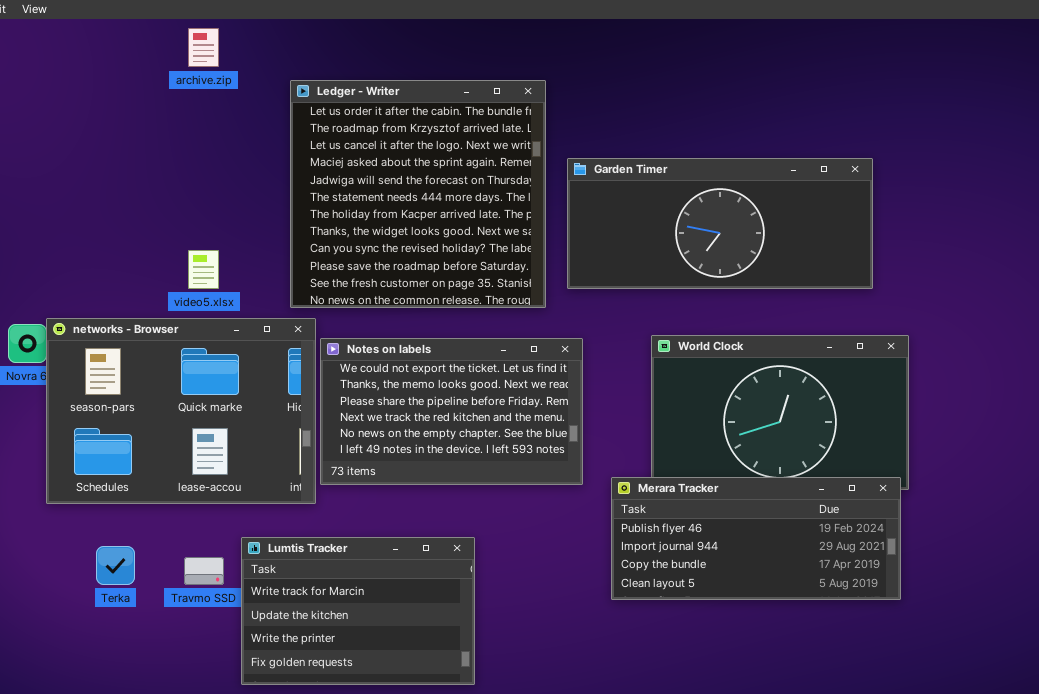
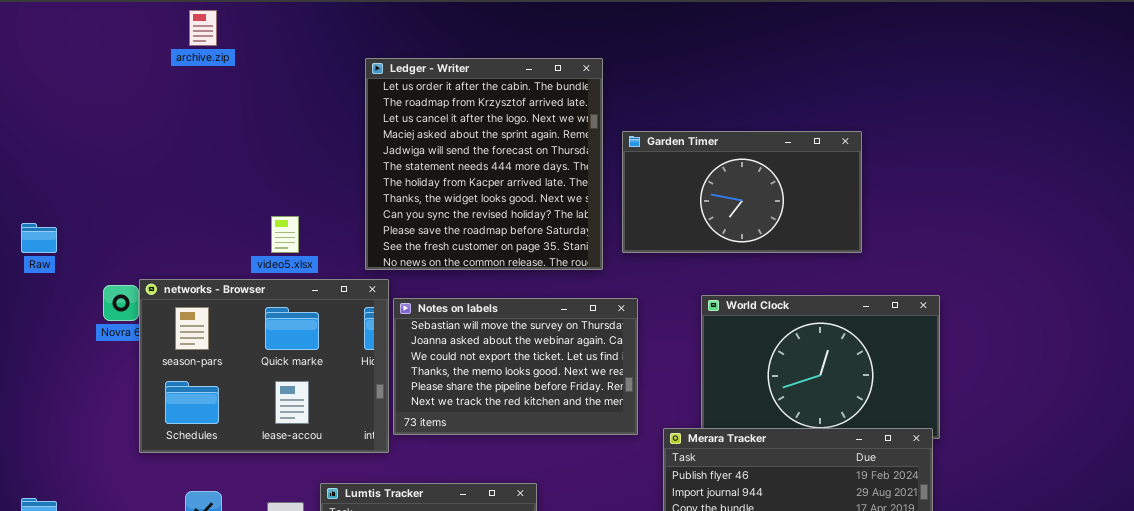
archive.zip: [188,28,219,67] -> [189,10,217,46], moved
Garden Timer: [567,158,873,289] -> [622,131,862,253], resized
Notes on labels: [320,338,583,485] -> [393,298,638,435], scrolled up 2 rows

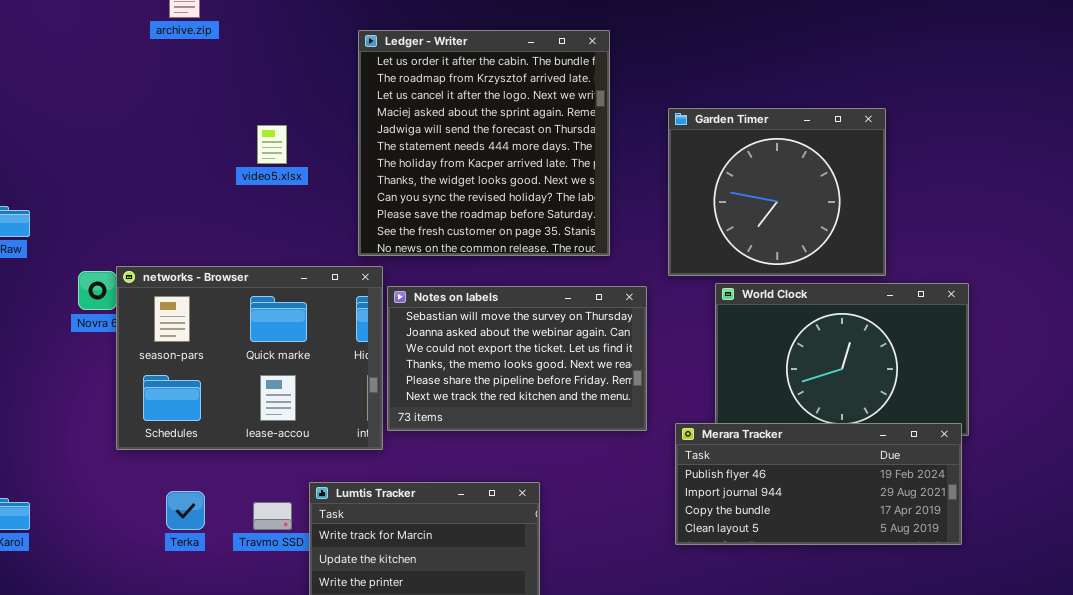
Garden Timer: [622,131,862,253] -> [668,108,886,276], resized
video5.xlsx: [271,216,299,253] -> [257,125,287,164], moved

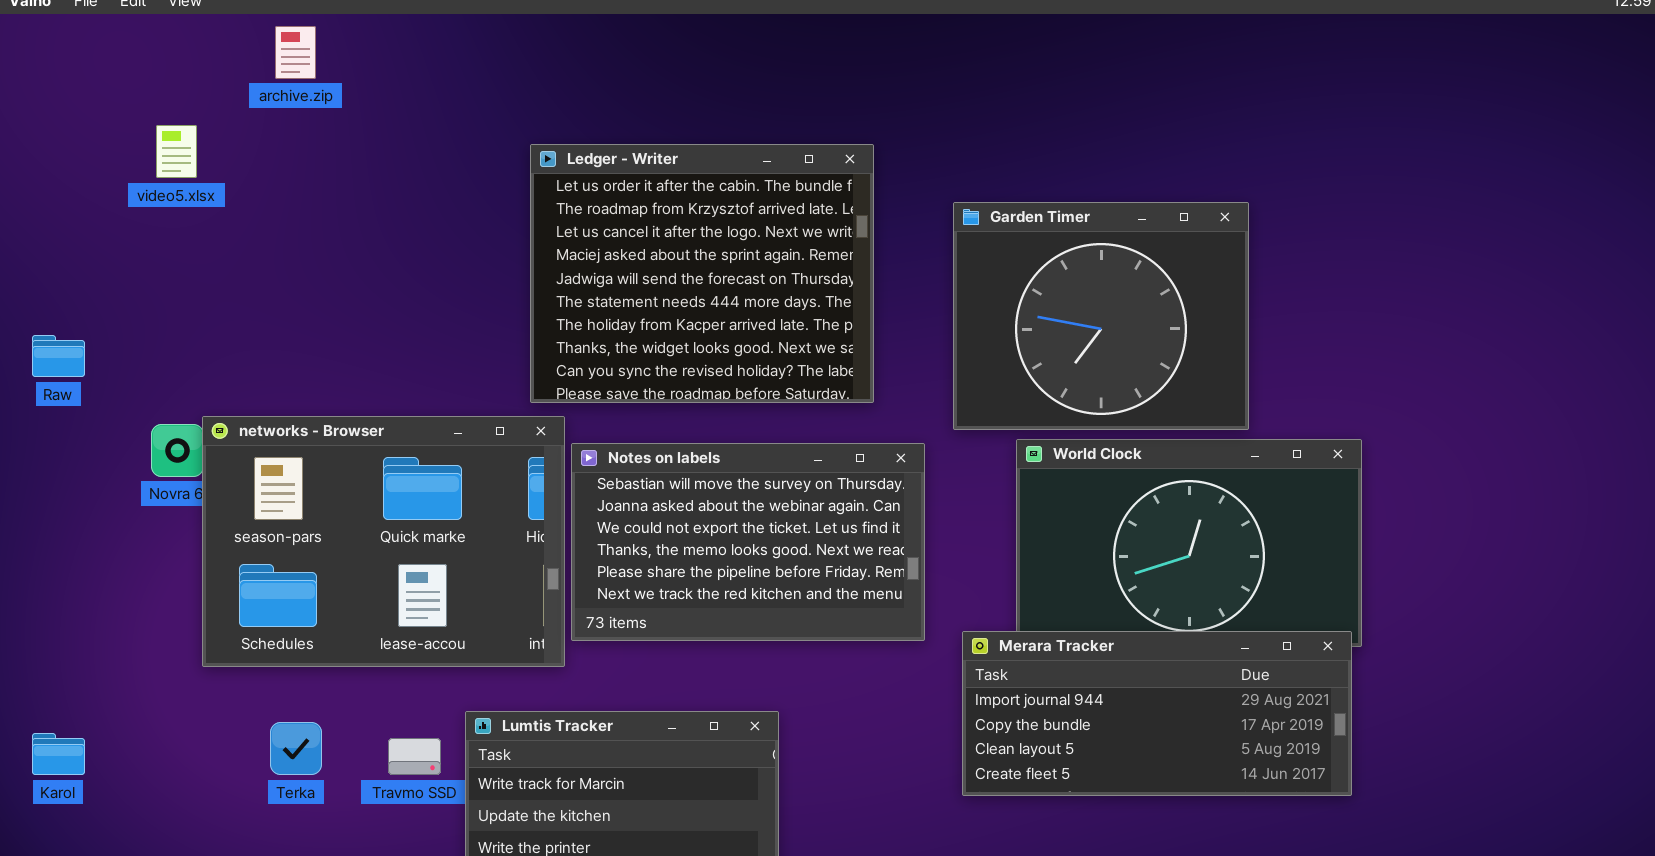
Ledger - Writer: [358,30,610,256] -> [530,144,874,403], resized
video5.xlsx: [257,125,287,164] -> [156,125,197,178], moved
Merara Tracker: [675,423,962,545] -> [962,631,1352,796], scrolled down 1 row

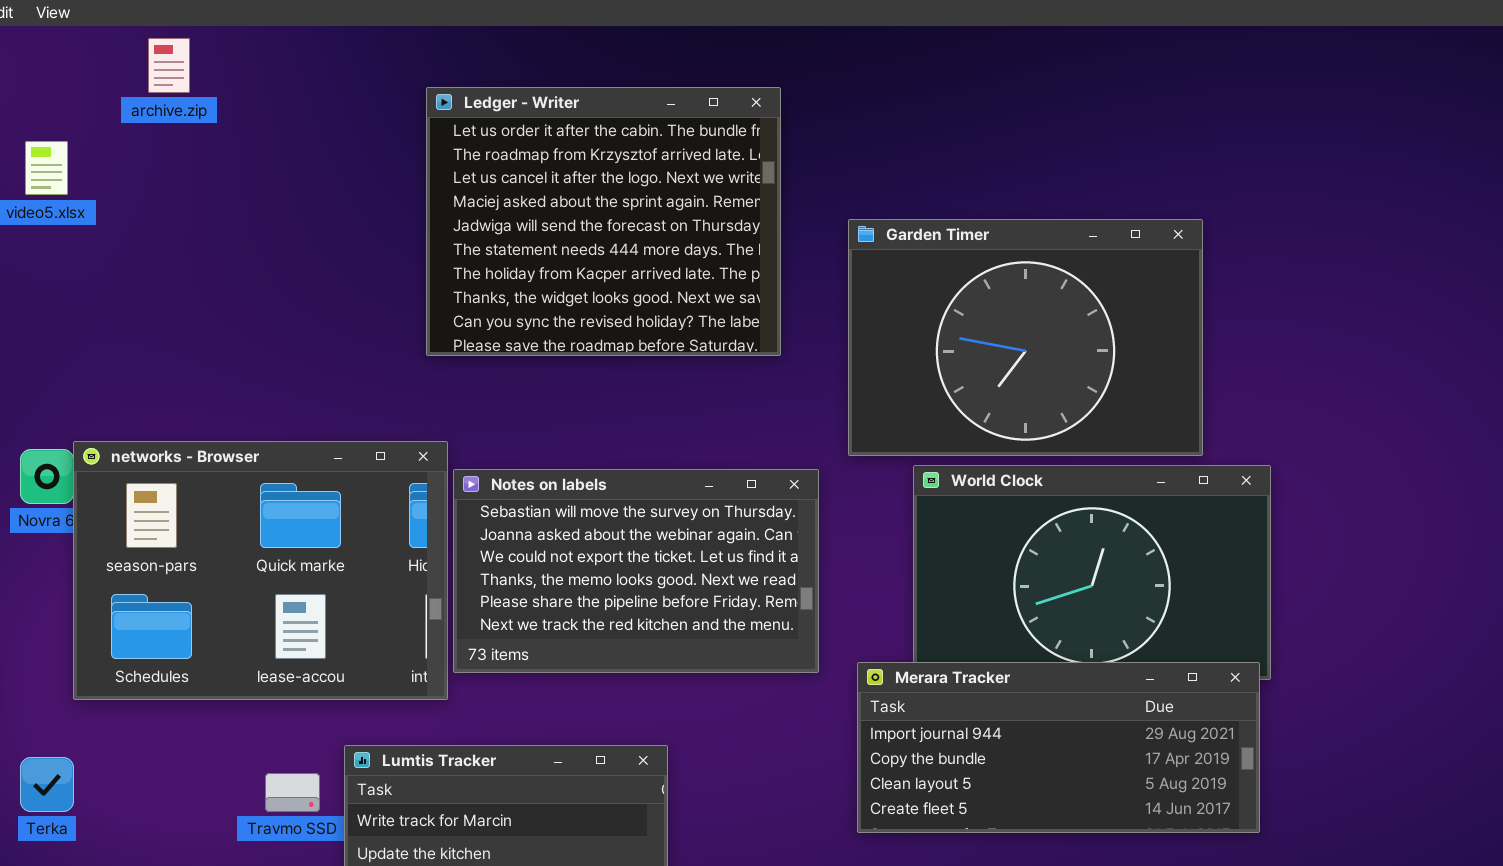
Ledger - Writer: [530,144,874,403] -> [426,87,781,356], moved
Garden Timer: [953,202,1249,430] -> [848,219,1203,456], resized
Terka: [270,722,322,775] -> [20,757,74,812], moved

